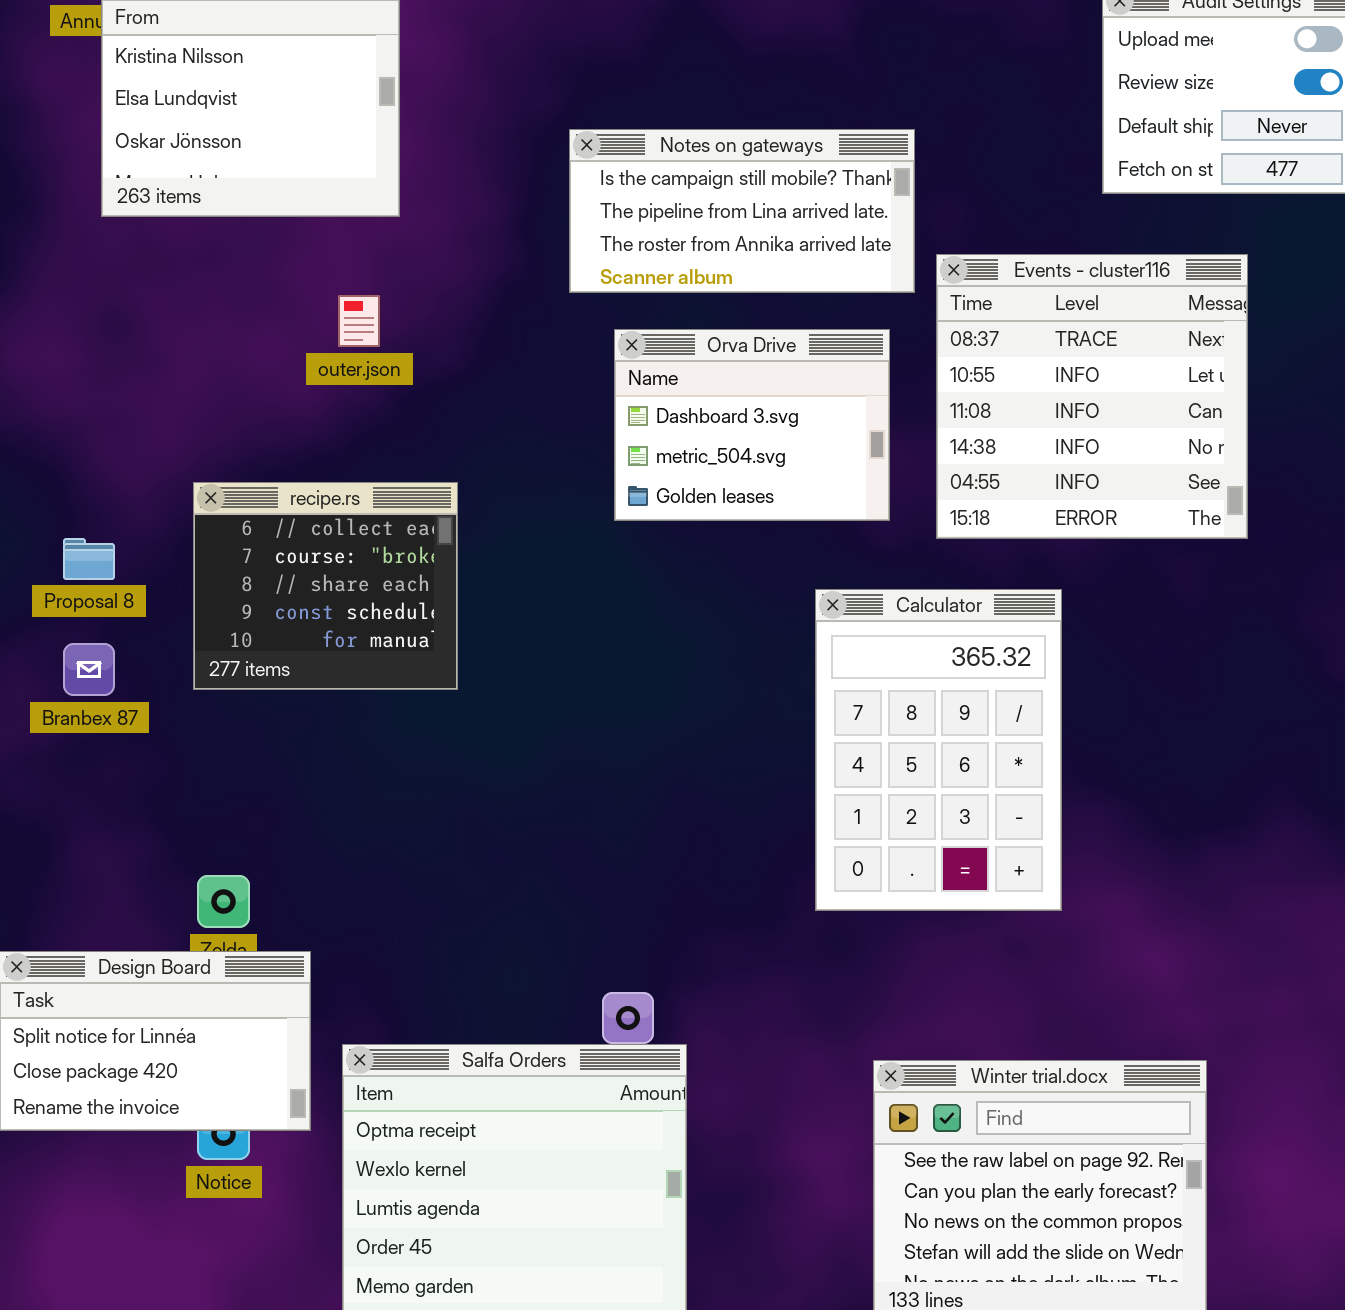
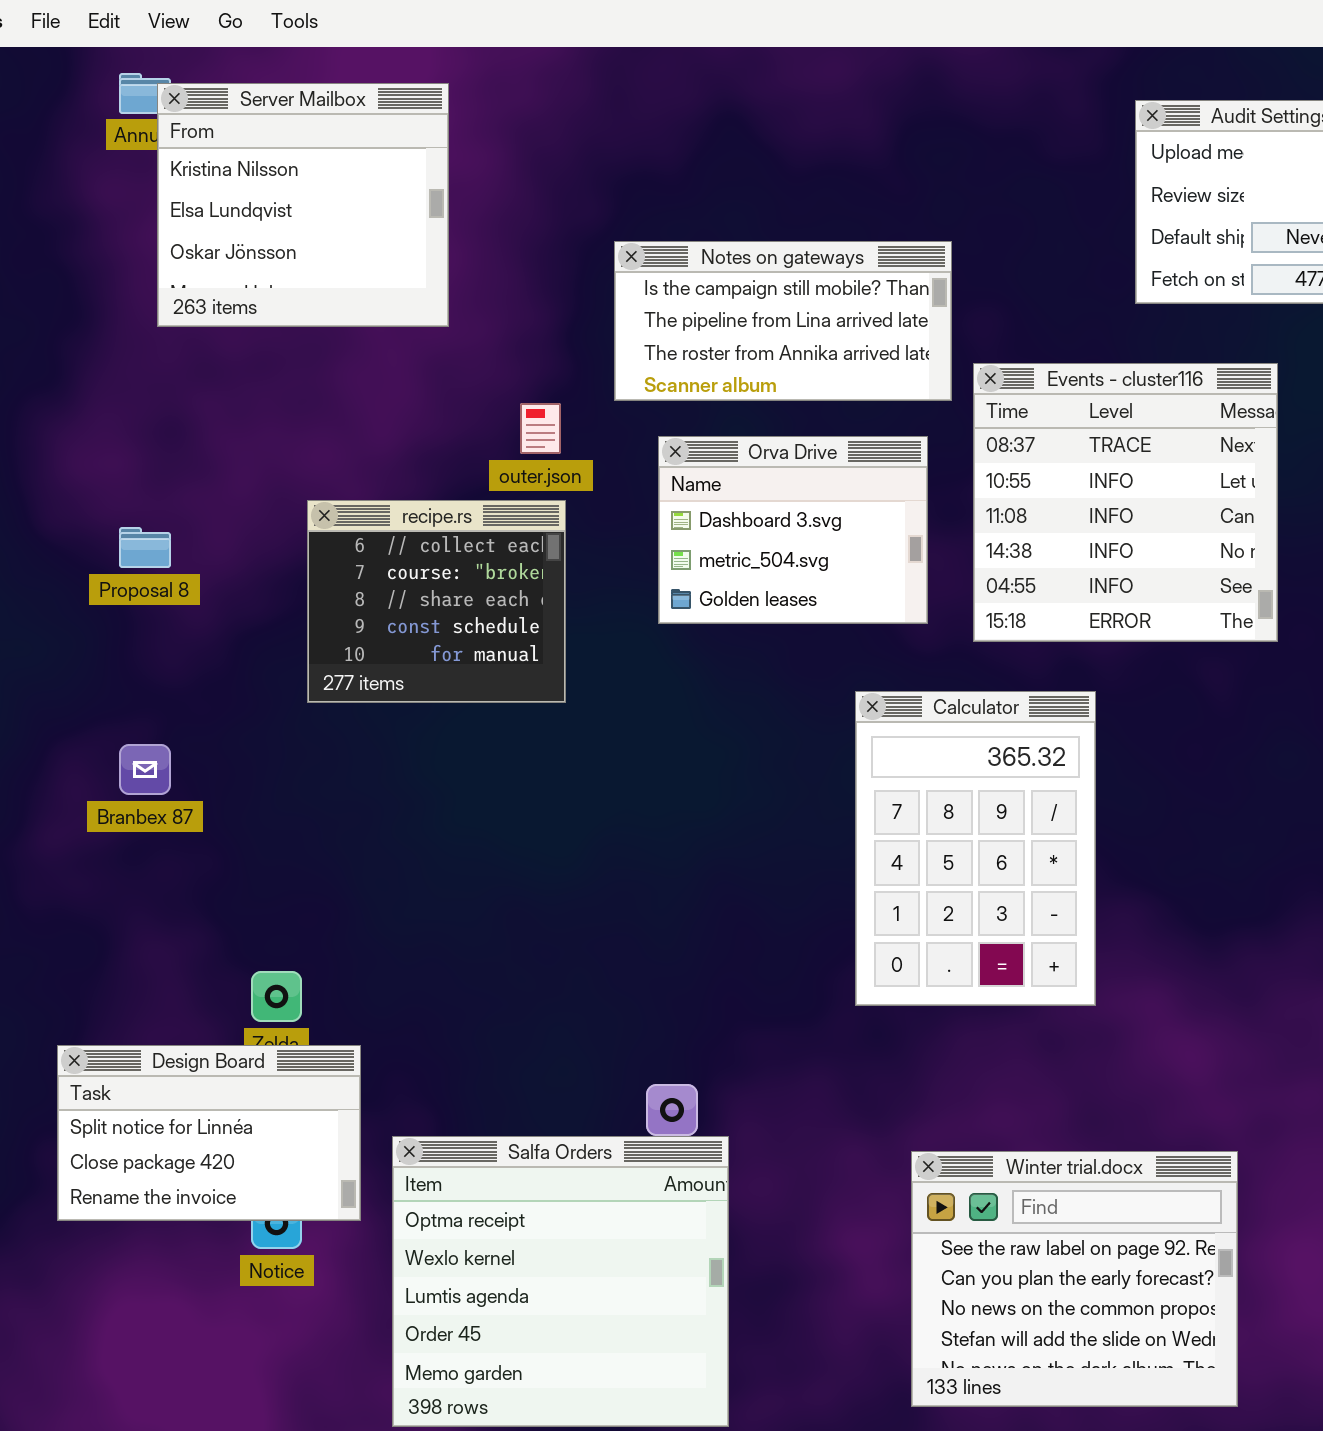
outer.json: [338,295,380,347] -> [520,403,561,454], moved
recipe.rs: [193,482,458,690] -> [307,500,566,703], moved
Proposal 8: [63,538,115,580] -> [119,527,171,568], moved

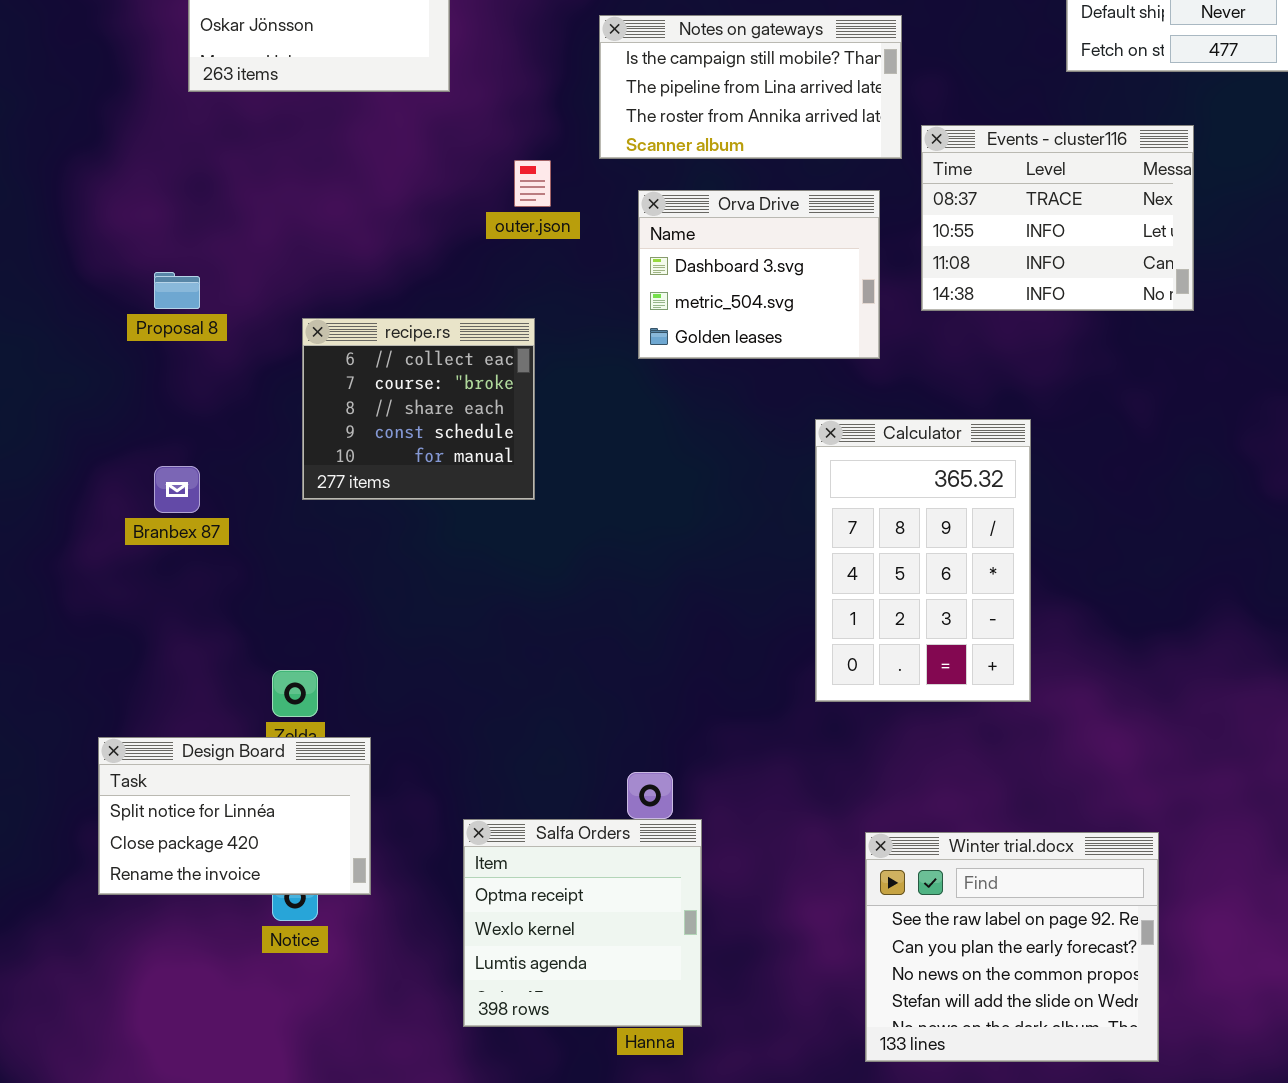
Events - cluster116: [973,363,1278,642] -> [921,125,1194,311], resized
recipe.rs: [307,500,566,703] -> [302,318,535,500], moved
Salfa Orders: [392,1136,729,1427] -> [463,819,702,1027], resized

